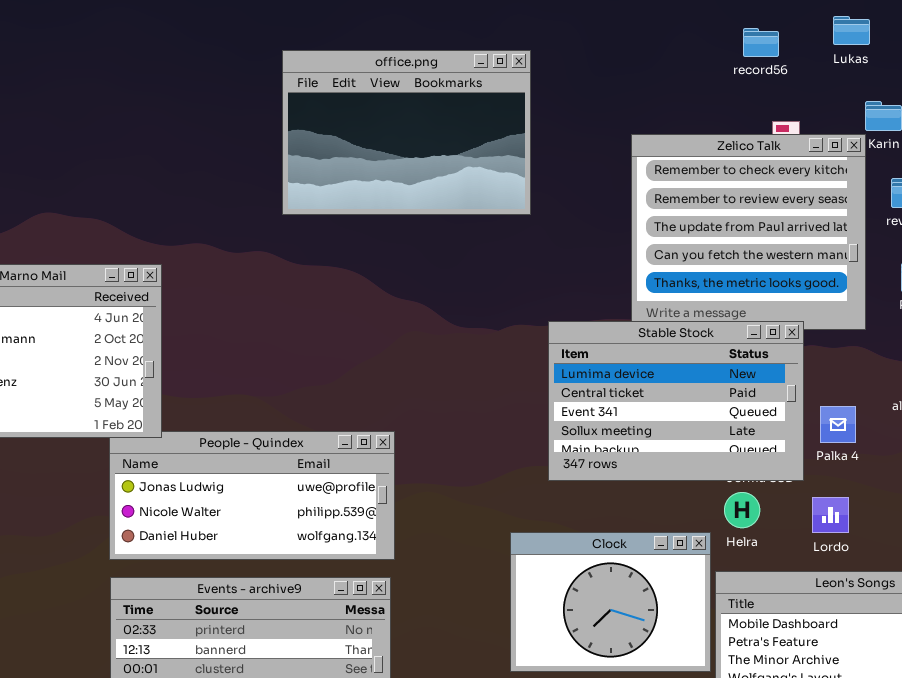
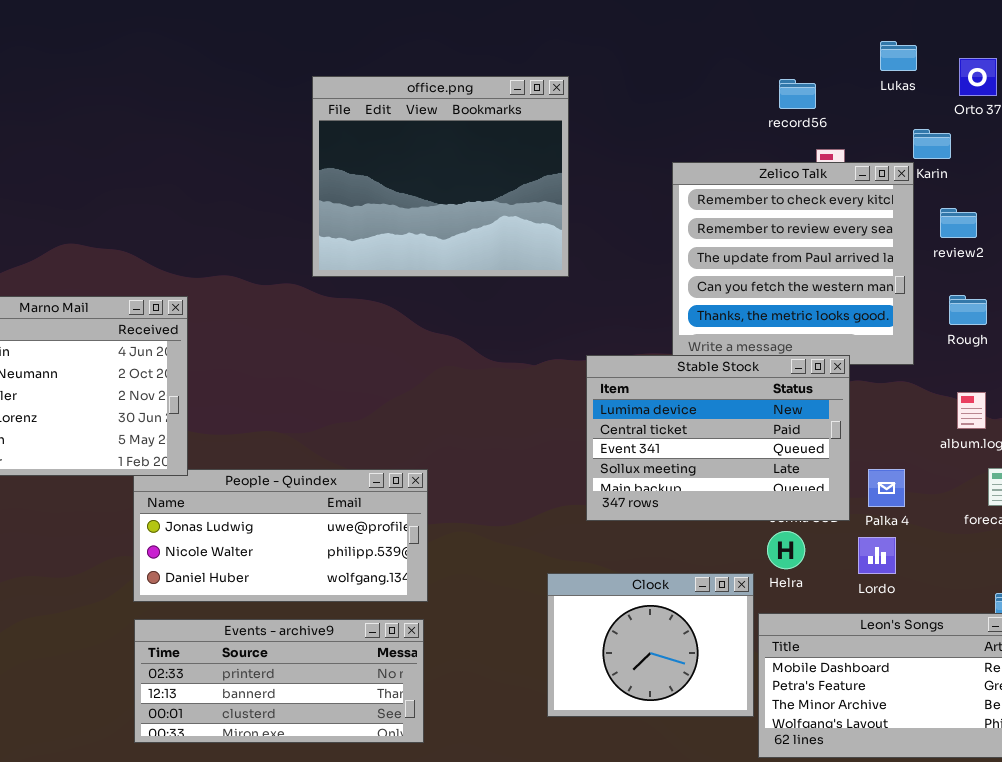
record56: [743,28,779,57] -> [779,79,816,109], moved
office.png: [282,50,531,215] -> [312,76,569,277], resized
Palka 4: [820,406,856,443] -> [868,469,905,507], moved

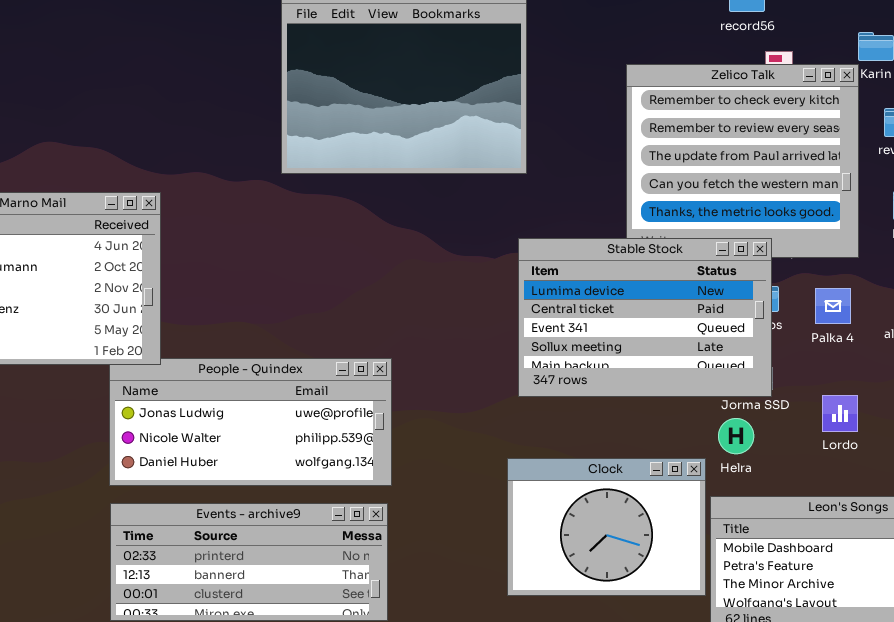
Stable Stock: [586,355,850,521] -> [518,238,772,397], moved
Palka 4: [868,469,905,507] -> [815,288,851,324], moved
Lordo: [858,537,896,574] -> [822,395,858,432], moved

